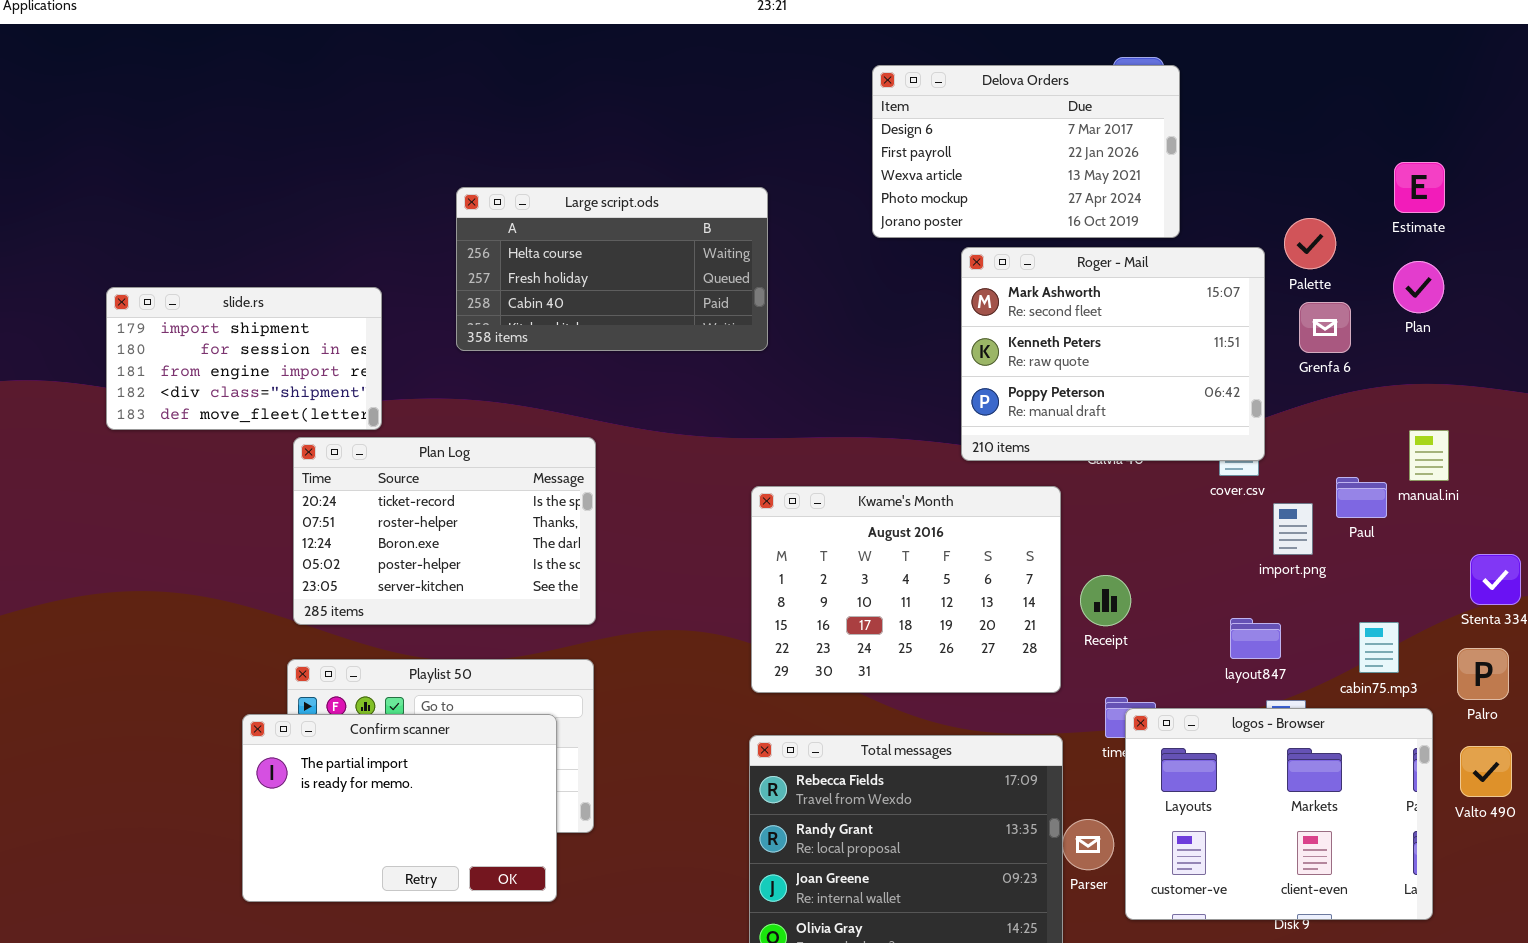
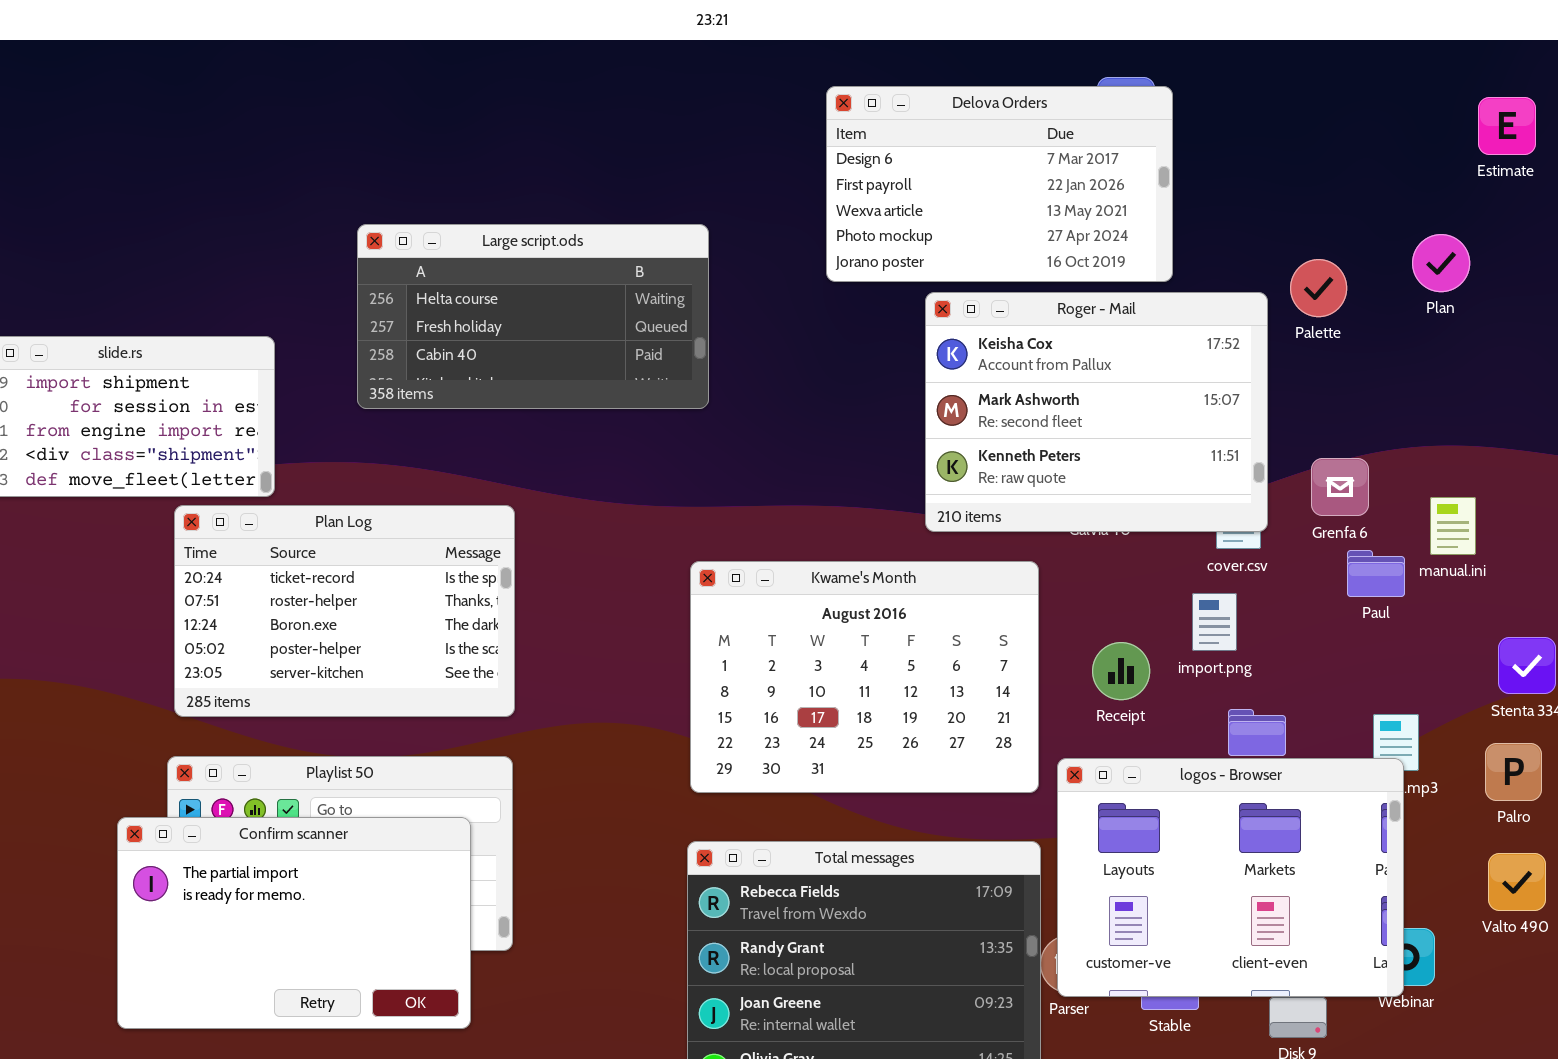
Estimate: [1394,162,1445,213] -> [1478,97,1536,155], moved
Roger - Mail: [961,247,1265,461] -> [925,292,1268,532], scrolled up 1 row
Plan: [1393,261,1444,313] -> [1412,234,1470,292], moved
Grenfa 6: [1299,302,1351,353] -> [1311,458,1369,516], moved
import.png: [1273,503,1313,555] -> [1192,593,1237,651], moved
Receipt: [1080,575,1131,626] -> [1092,642,1150,700], moved
logos - Browser: [1125,708,1433,920] -> [1057,758,1404,997], moved

